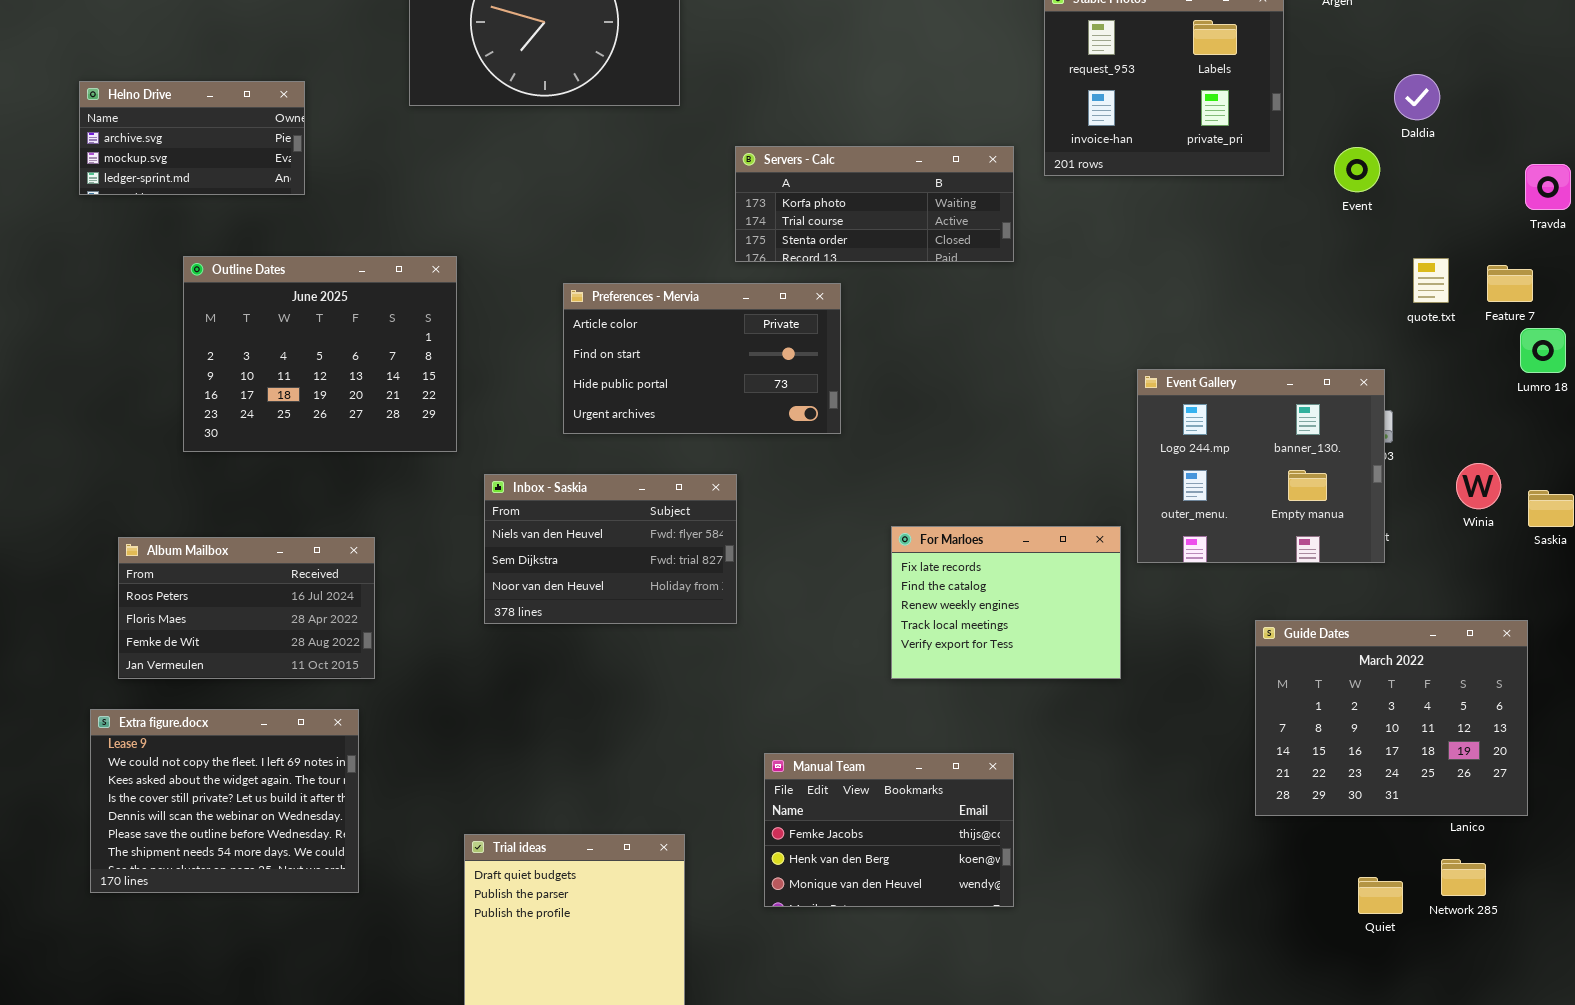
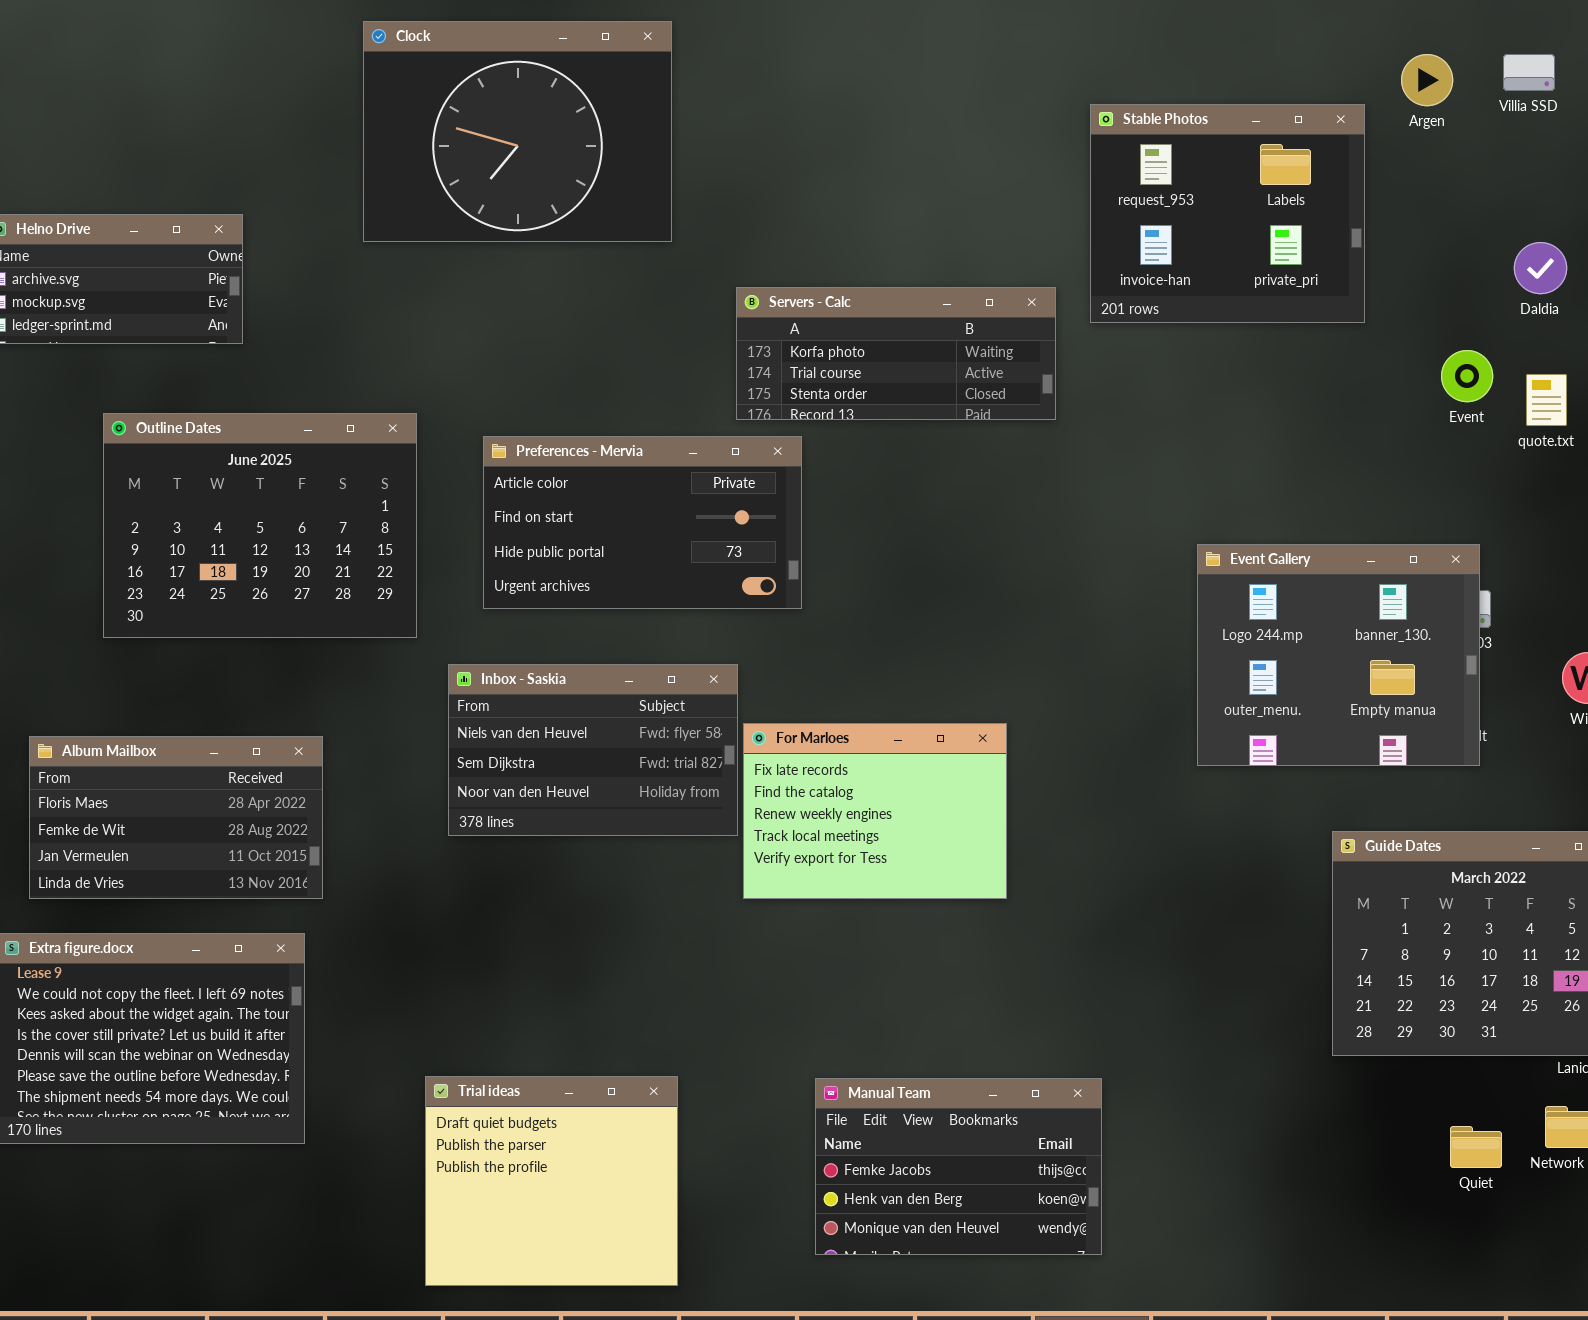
Daldia: [1394,74,1440,120] -> [1514,242,1567,294], moved
Event: [1334,147,1380,192] -> [1441,350,1493,402], moved
quote.txt: [1413,258,1449,303] -> [1526,374,1567,426], moved
Preferences - Mervia: [563,283,841,434] -> [483,436,802,609], moved
For Marloes: [891,526,1121,679] -> [743,723,1007,899], moved
Album Mailbox: [118,537,375,679] -> [29,736,323,899], scrolled down 1 row
Manual Team: [764,753,1014,907] -> [815,1078,1102,1255], moved

